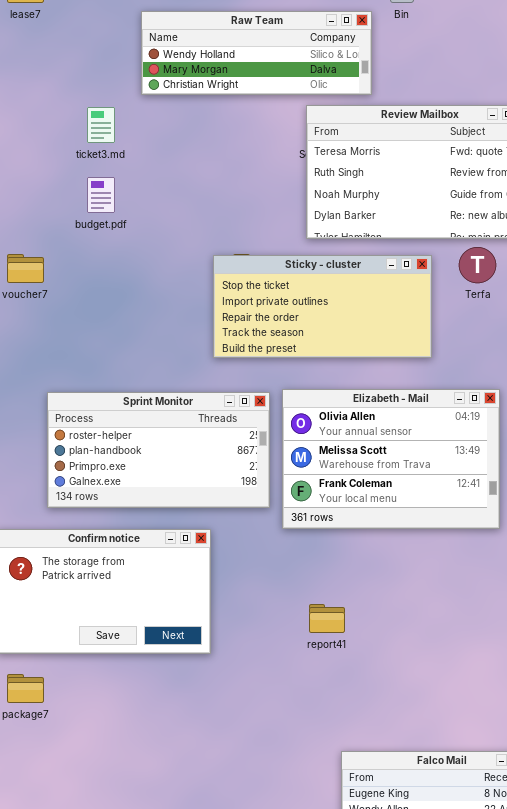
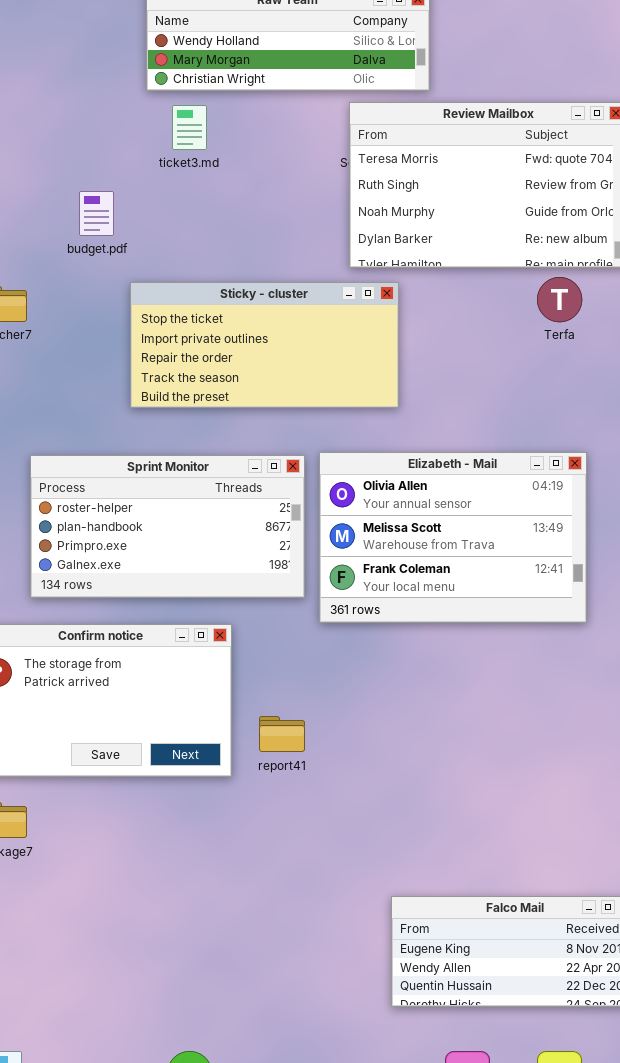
ticket3.md: [87,107,115,143] -> [172,105,207,150], moved
Sticky - cluster: [213,255,432,358] -> [130,282,399,408], moved
report41: [309,604,345,633] -> [259,716,305,752], moved

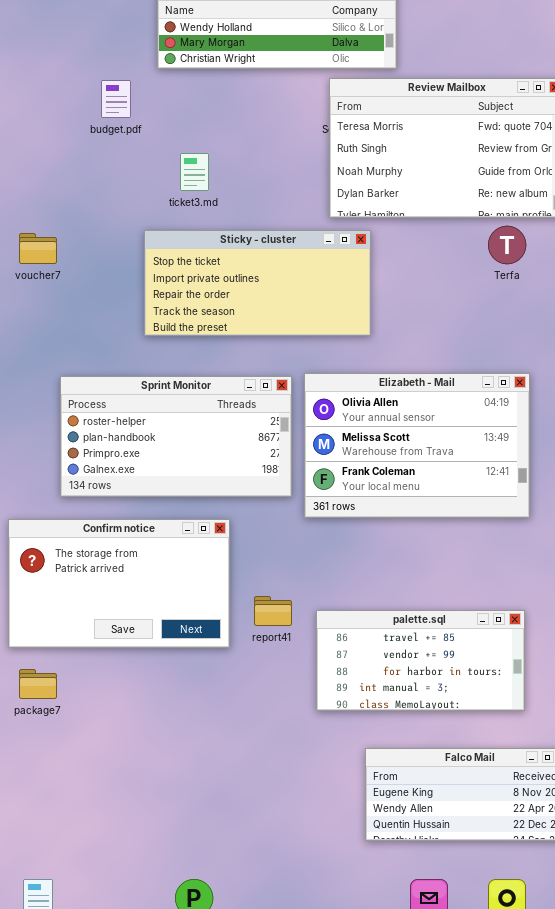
ticket3.md: [172,105,207,150] -> [180,153,209,191], moved
budget.pdf: [79,191,114,236] -> [101,80,131,118], moved
palette.sql: none -> [316,610,525,711], opened

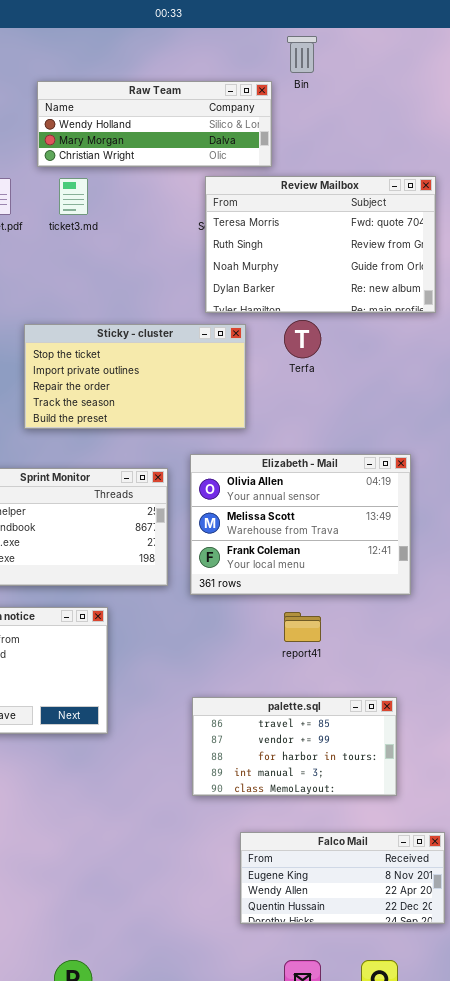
ticket3.md: [180,153,209,191] -> [59,178,88,215], moved
Terfa: [488,226,526,264] -> [284,320,321,358], moved
Elizabeth - Mail: [304,373,530,518] -> [190,454,411,595], moved
report41: [254,596,292,626] -> [284,612,321,642], moved

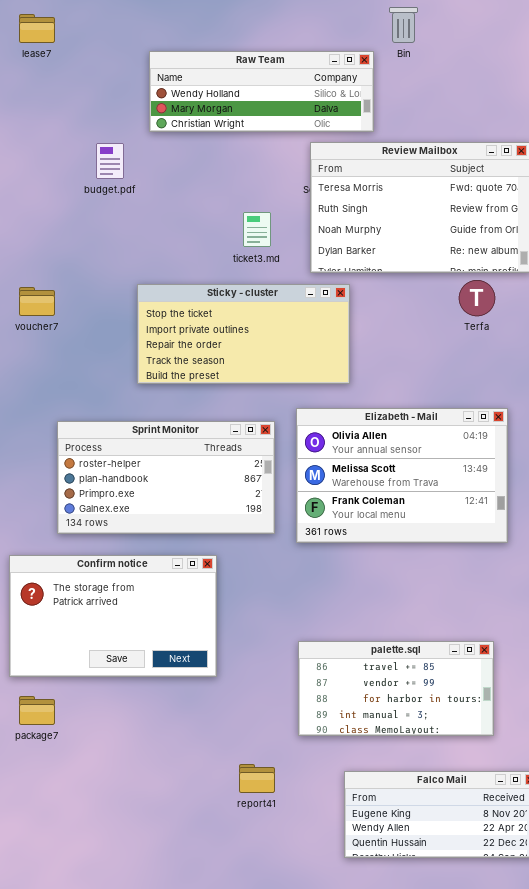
ticket3.md: [59,178,88,215] -> [243,212,271,247], moved
Terfa: [284,320,321,358] -> [459,280,495,316], moved
report41: [284,612,321,642] -> [239,764,275,793], moved

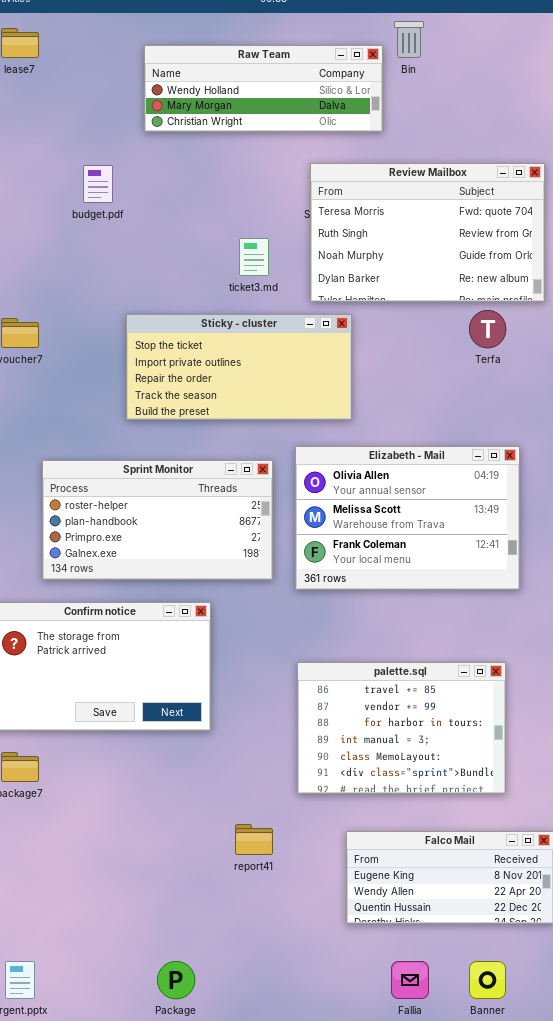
Raw Team: [149,51,374,132] -> [144,45,383,132], moved
palette.sql: [298,641,494,736] -> [297,662,506,794], resized

